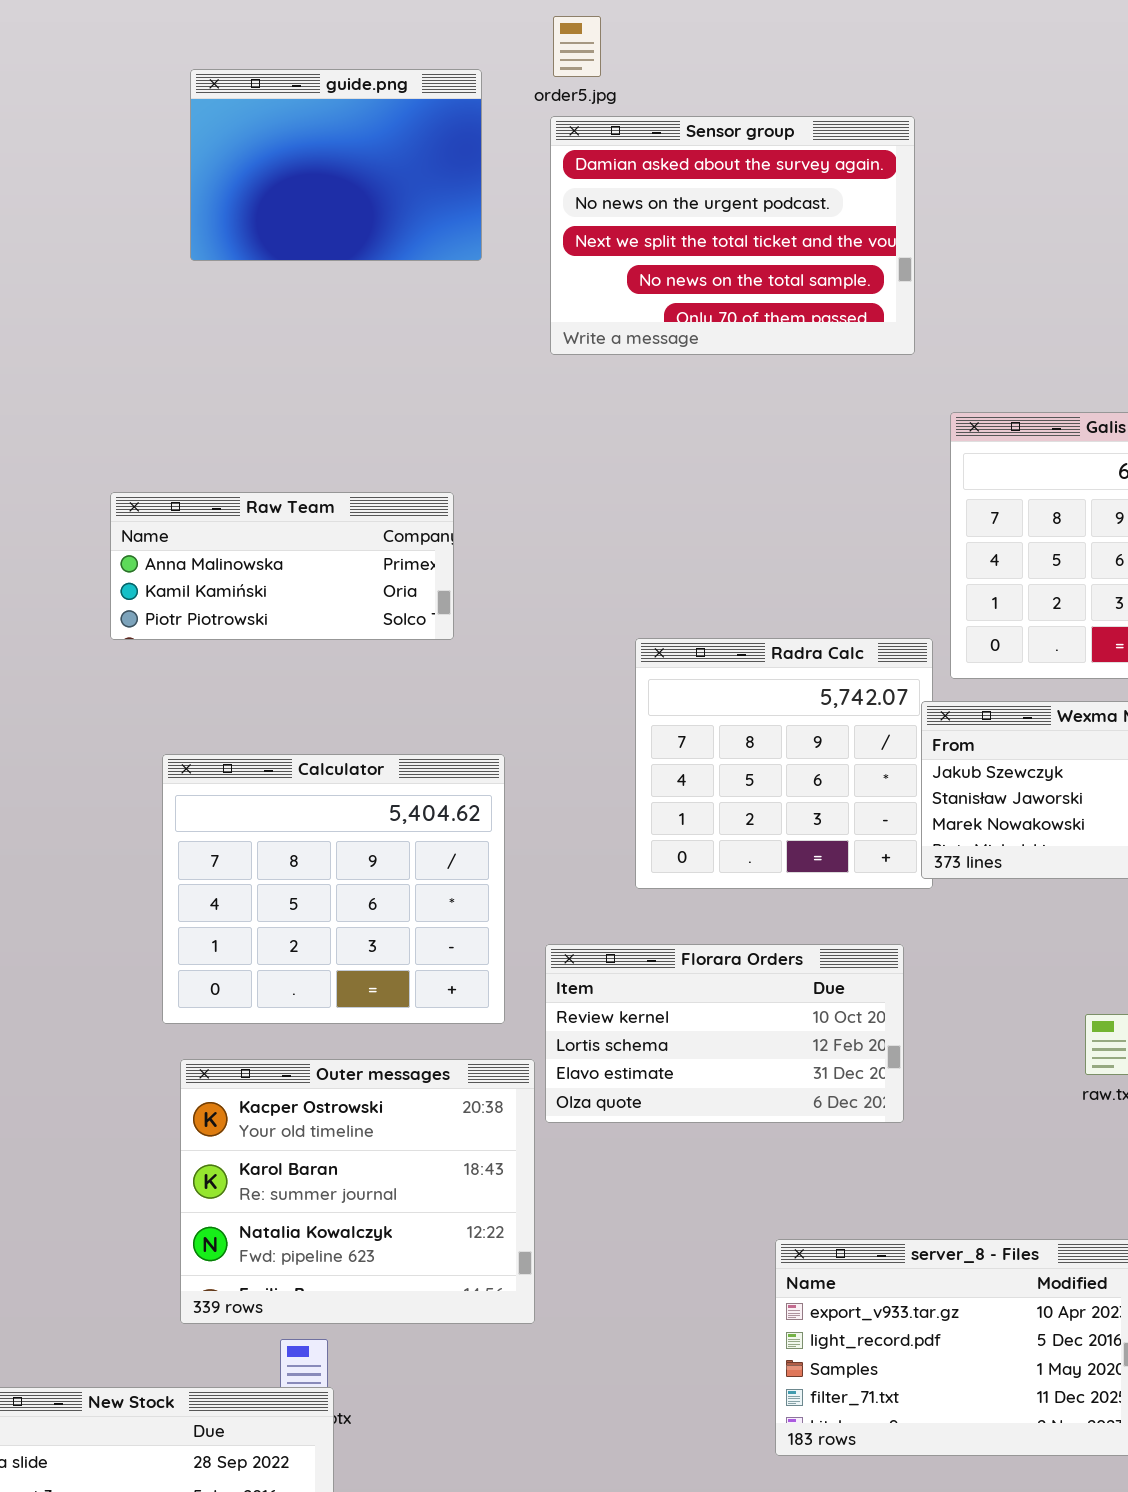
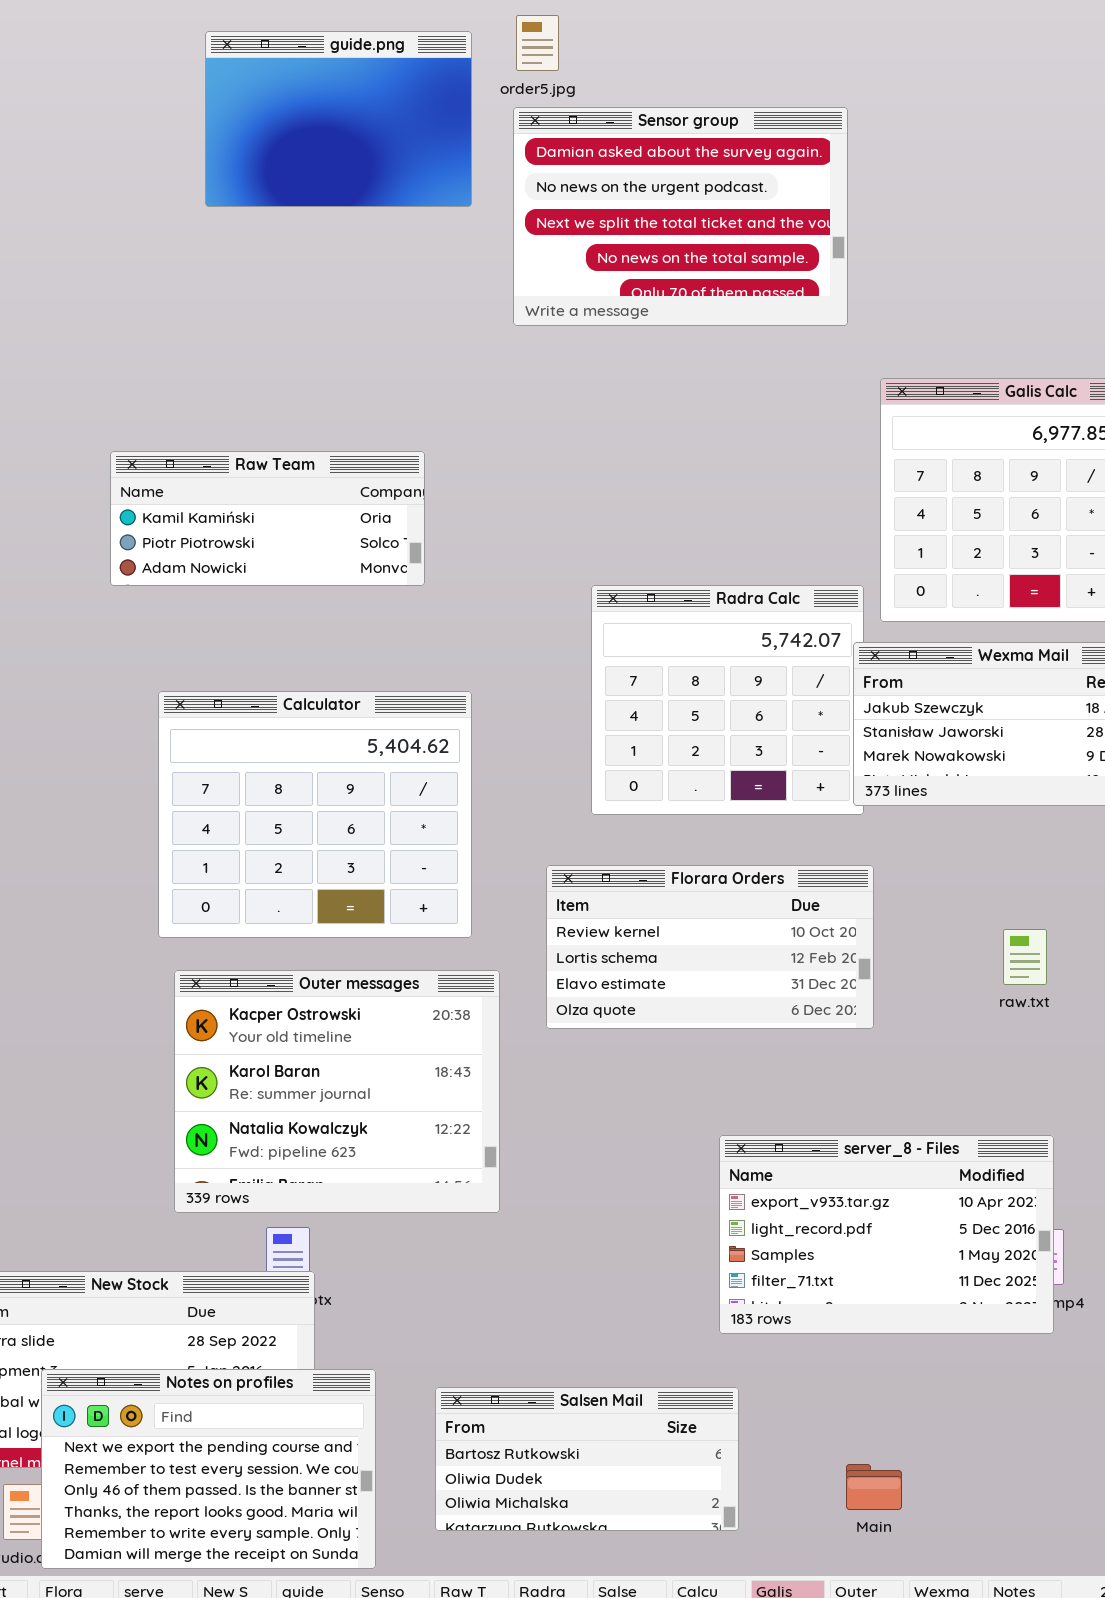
guide.png: [190,69,482,261] -> [205,31,472,207], moved
Raw Team: [110,492,454,640] -> [110,451,425,586], scrolled down 1 row
Florara Orders: [545,944,904,1123] -> [546,865,874,1029], moved

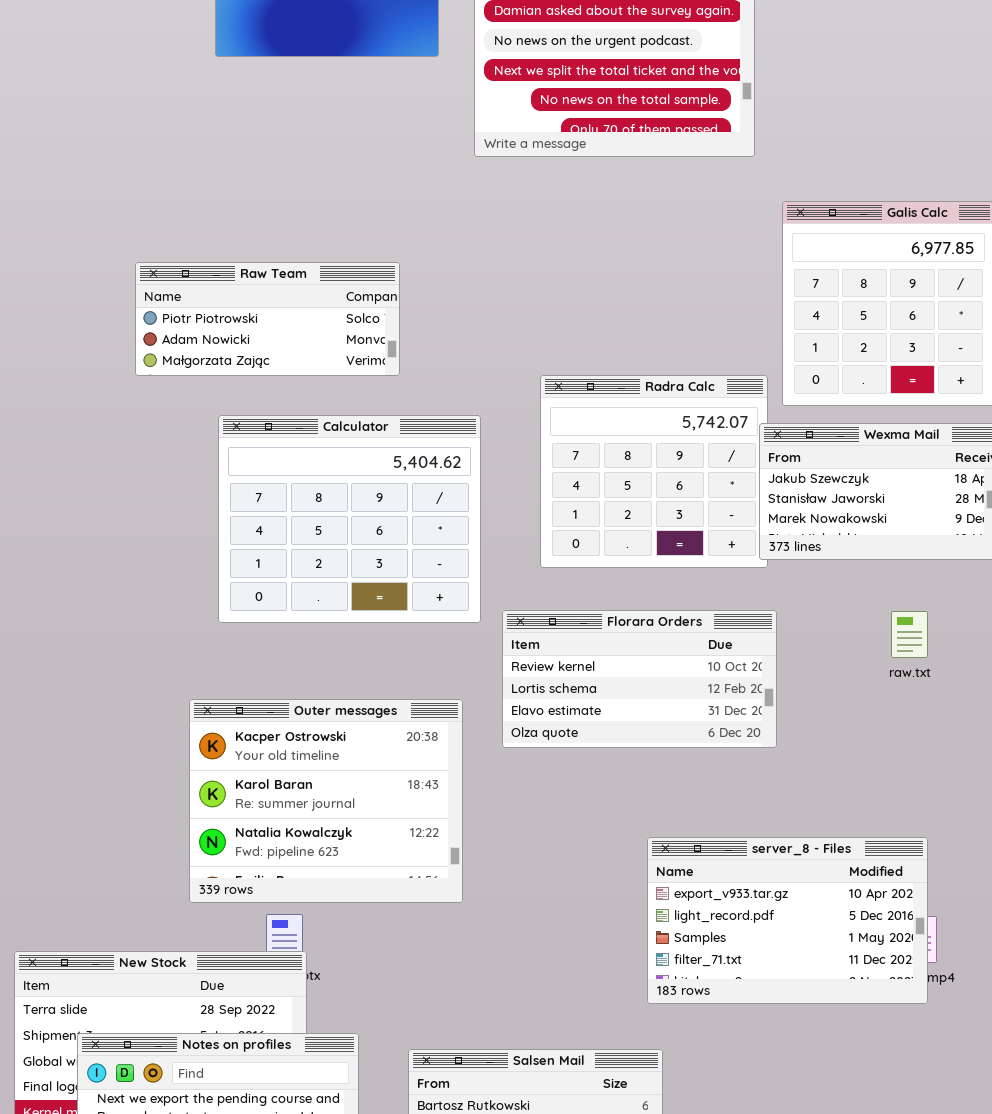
Raw Team: [110,451,425,586] -> [135,262,400,376], scrolled down 1 row
Calculator: [158,691,472,938] -> [218,415,481,623], moved
raw.txt: [1003,929,1047,985] -> [891,611,928,658], moved

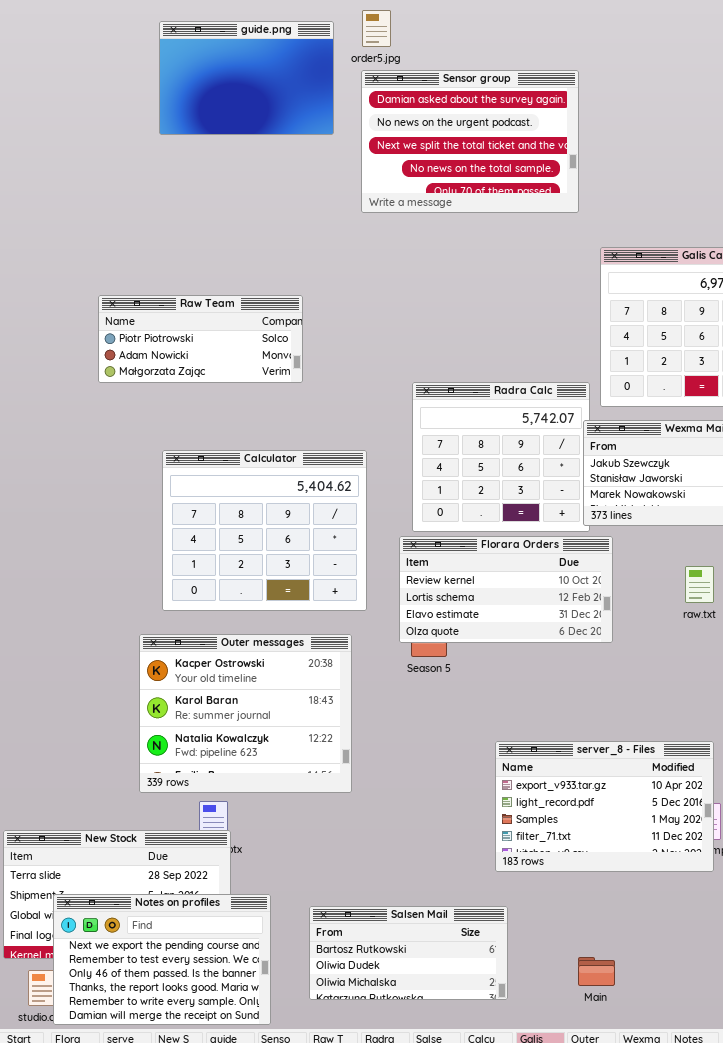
Calculator: [218,415,481,623] -> [162,450,367,611], moved
Florara Orders: [502,610,777,748] -> [399,536,613,643], moved

